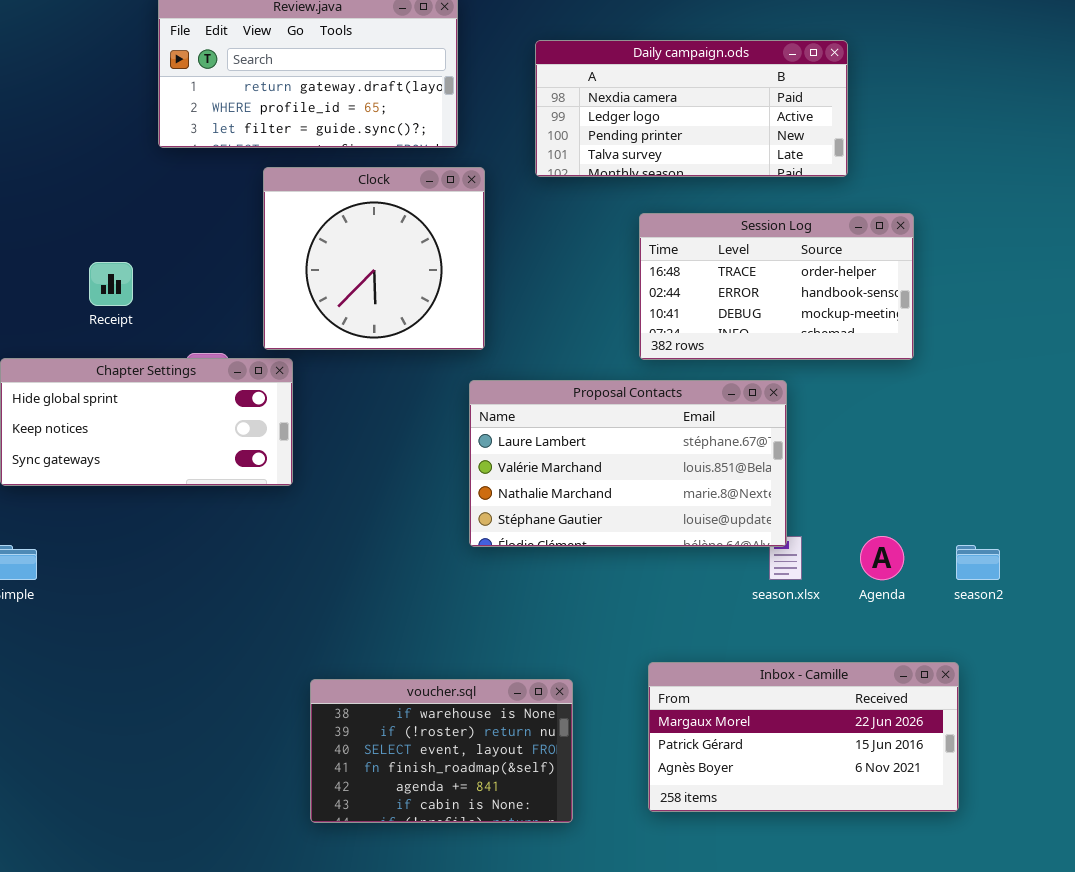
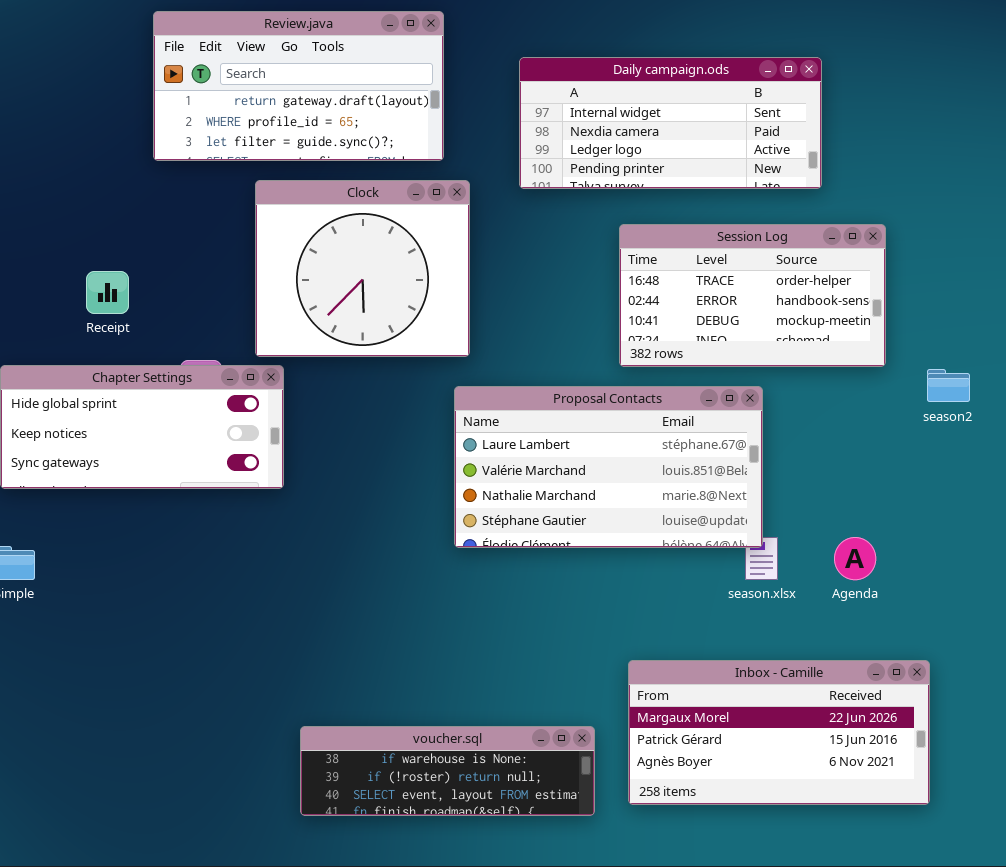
Daily campaign.ods: [535,40,848,177] -> [519,57,822,189], scrolled up 1 row
season2: [956,545,1000,580] -> [927,369,970,402], moved
voucher.sql: [310,679,573,823] -> [300,726,595,816], resized

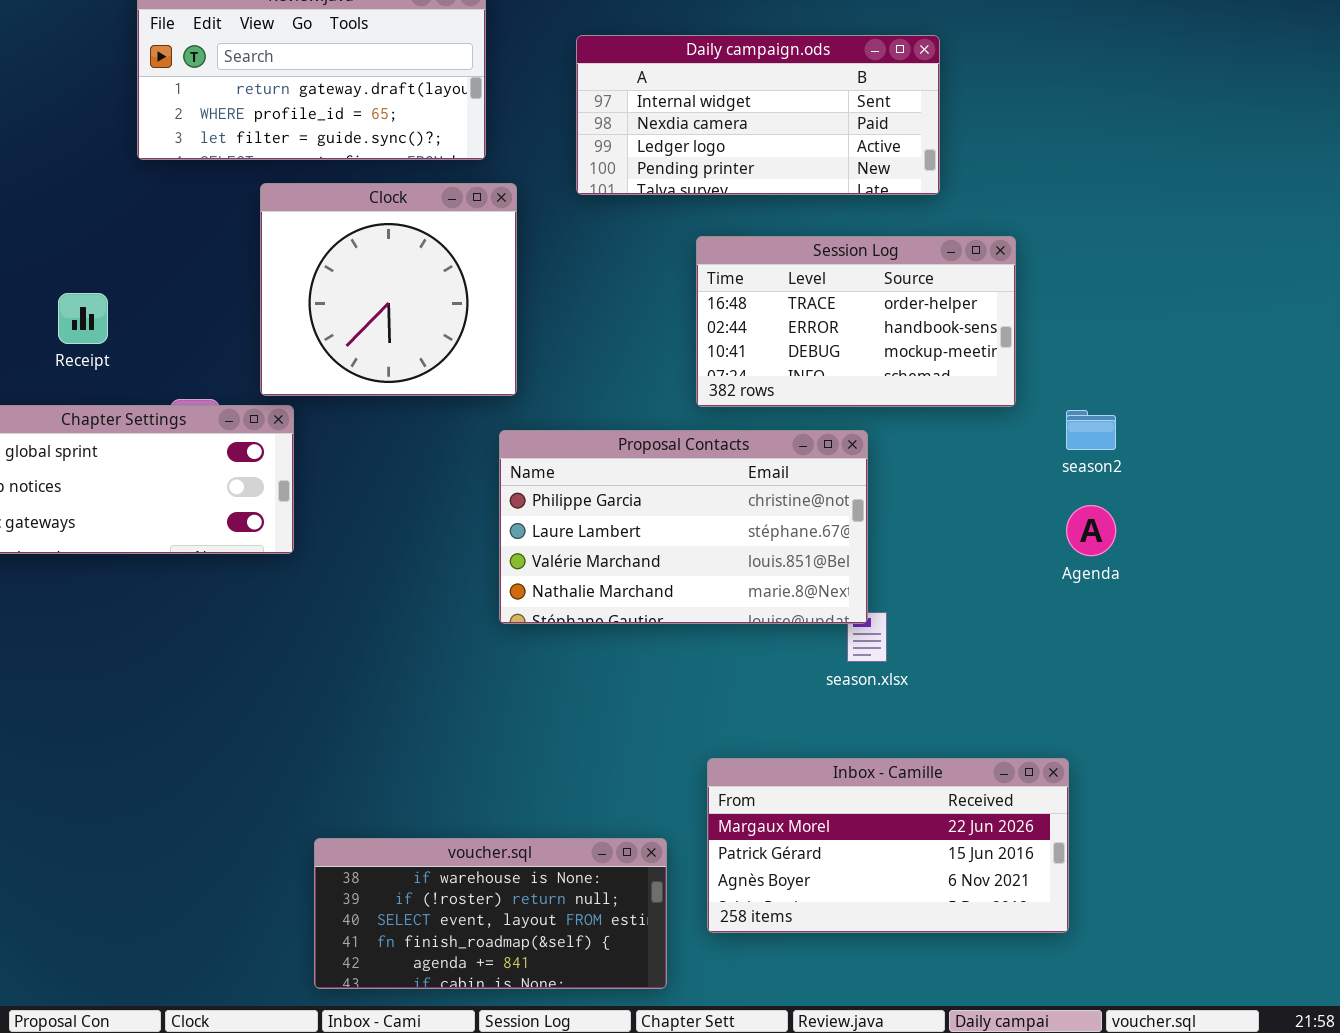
Proposal Contacts: [454,386,763,548] -> [499,430,868,624], scrolled up 1 row
Agenda: [834,537,876,580] -> [1066,505,1116,556], moved
voucher.sql: [300,726,595,816] -> [314,838,667,989], resized

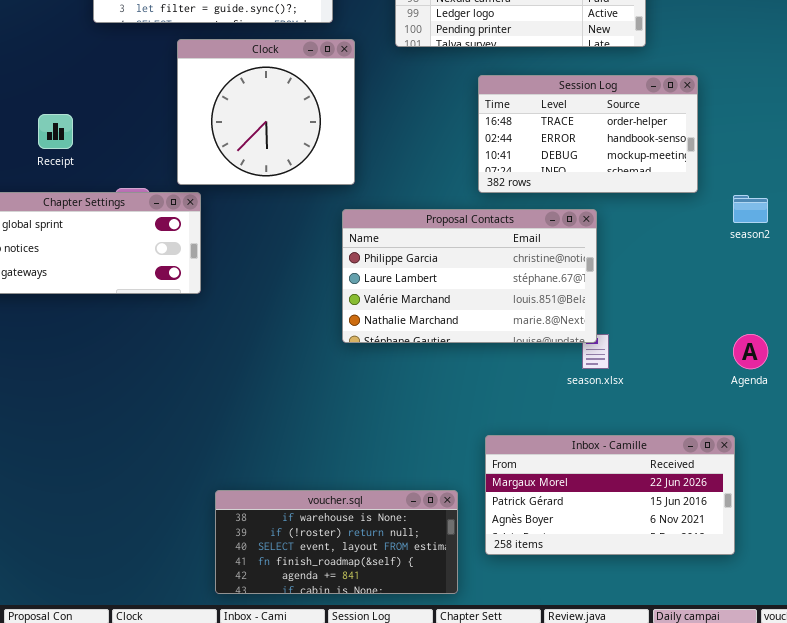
Agenda: [1066,505,1116,556] -> [733,334,768,369], moved

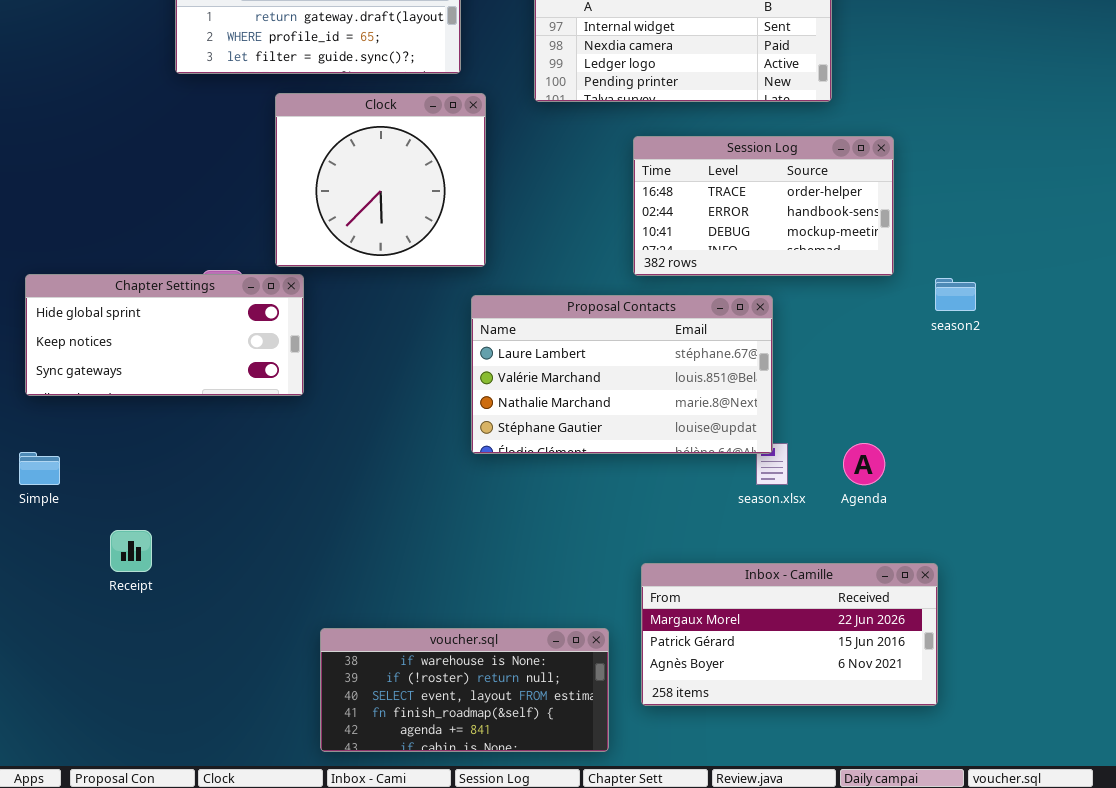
Receipt: [38,114,73,149] -> [110,530,152,572], moved
Proposal Contacts: [342,209,597,343] -> [471,295,773,454], scrolled down 1 row
Agenda: [733,334,768,369] -> [843,443,885,485], moved

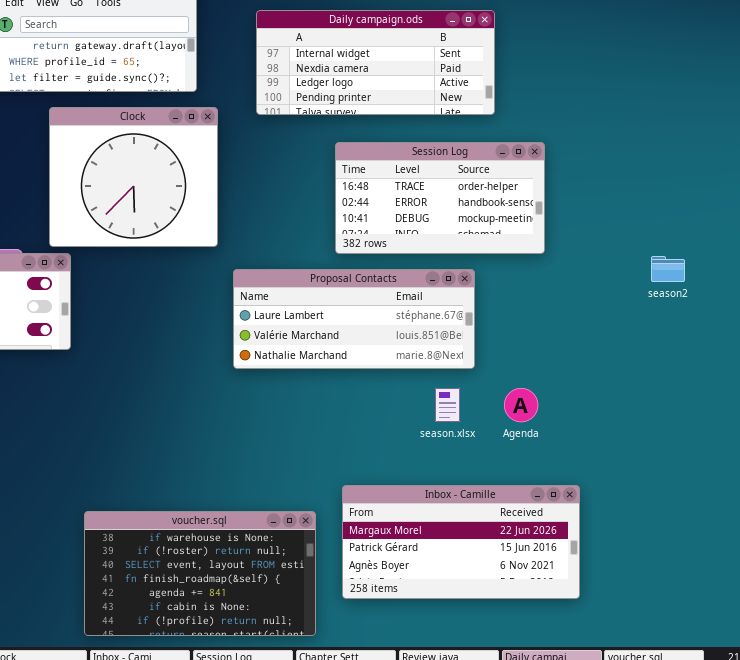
season2: [935,278,976,311] -> [651,256,685,282], moved
Proposal Contacts: [471,295,773,454] -> [233,269,475,369], moved, resized
voucher.sql: [320,628,609,752] -> [84,511,316,636], resized

